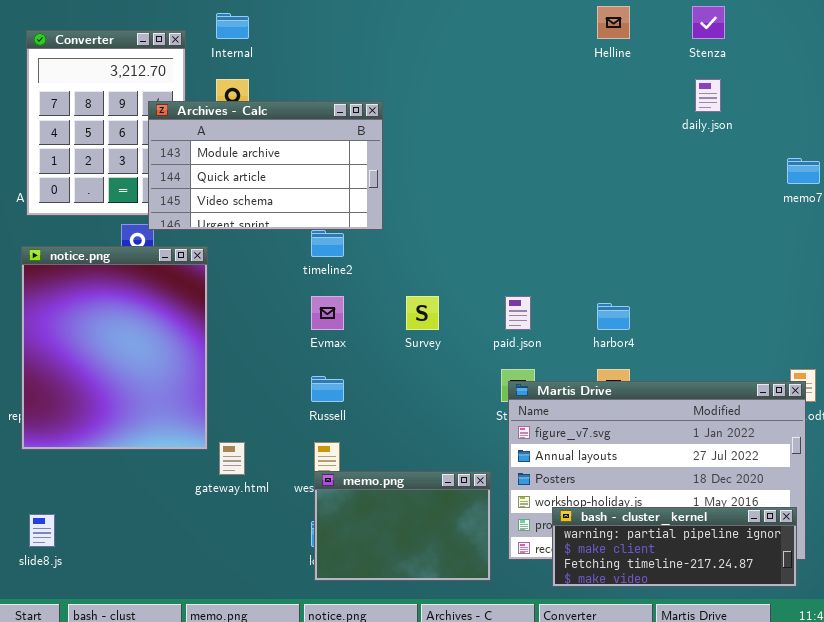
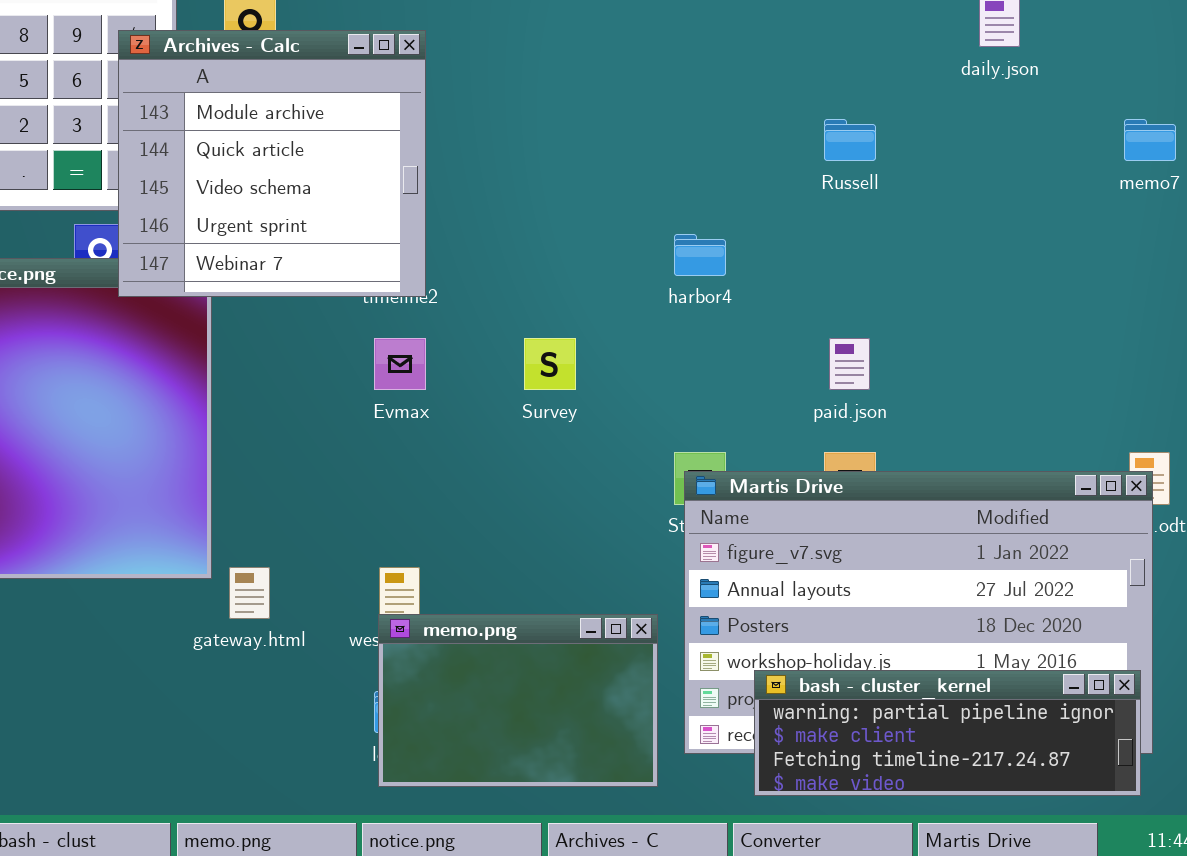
Archives - Calc: [148,101,383,230] -> [118,30,426,297], resized
paid.json: [505,296,531,330] -> [829,338,870,390], moved
harbor4: [597,303,630,330] -> [674,234,726,276], moved
Russell: [311,376,344,402] -> [824,119,876,161], moved

